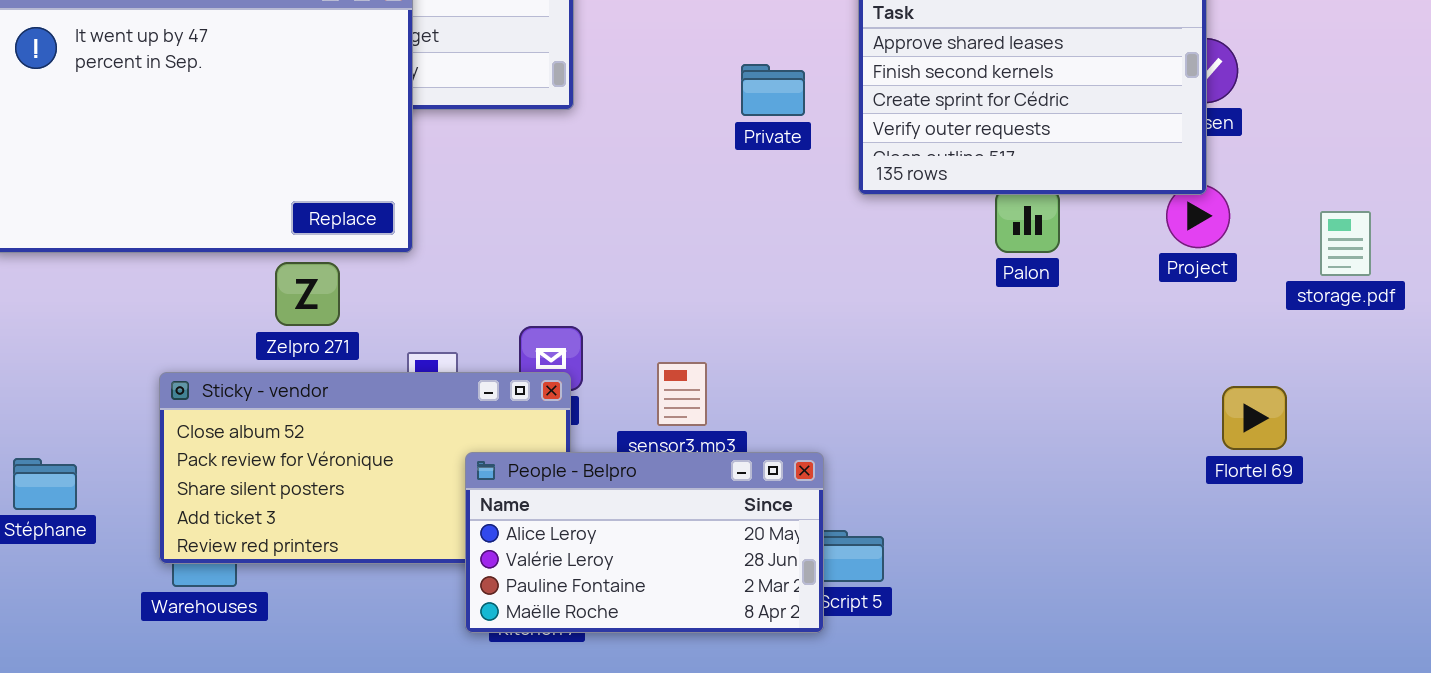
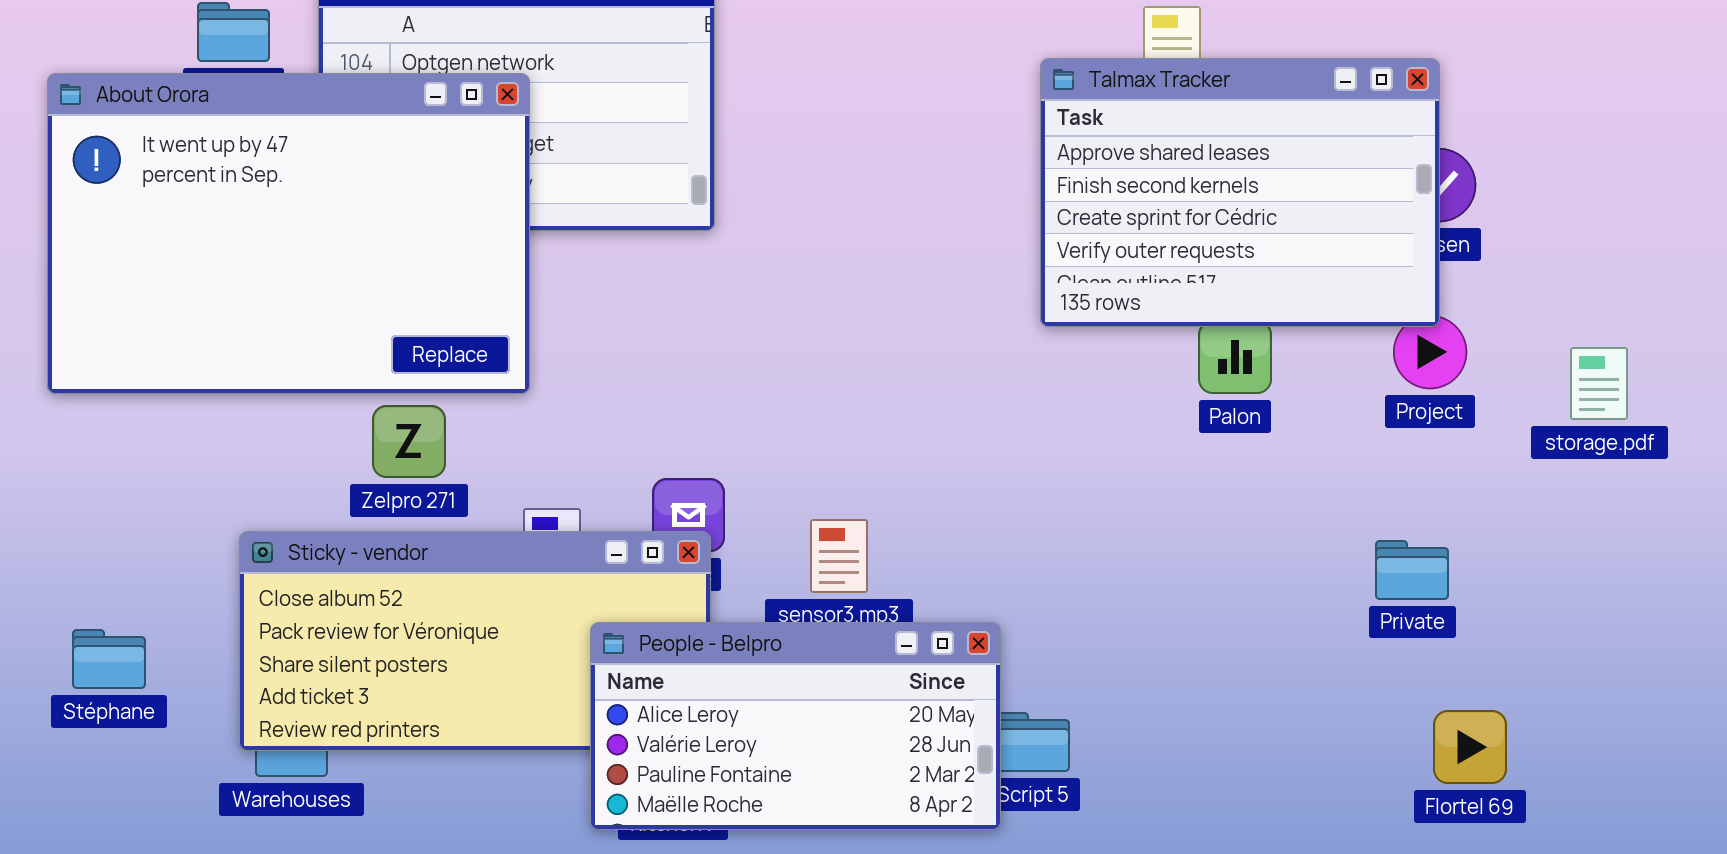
Private: [741,64,805,116] -> [1375,540,1449,600], moved
Flortel 69: [1222,386,1287,450] -> [1433,710,1507,784], moved

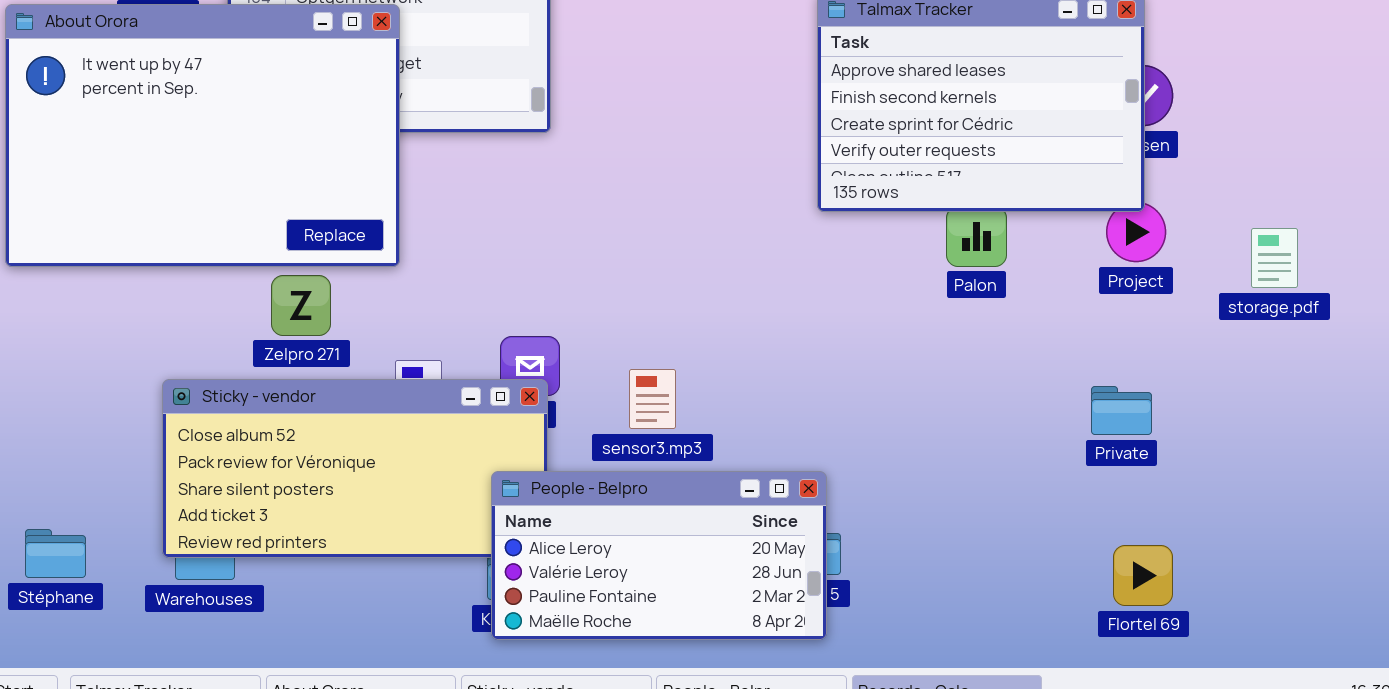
People - Belpro: [590,622,1001,830] -> [491,471,827,640], moved
Stéphane: [72,629,146,689] -> [25,529,86,578], moved
Flortel 69: [1433,710,1507,784] -> [1113,545,1173,606], moved

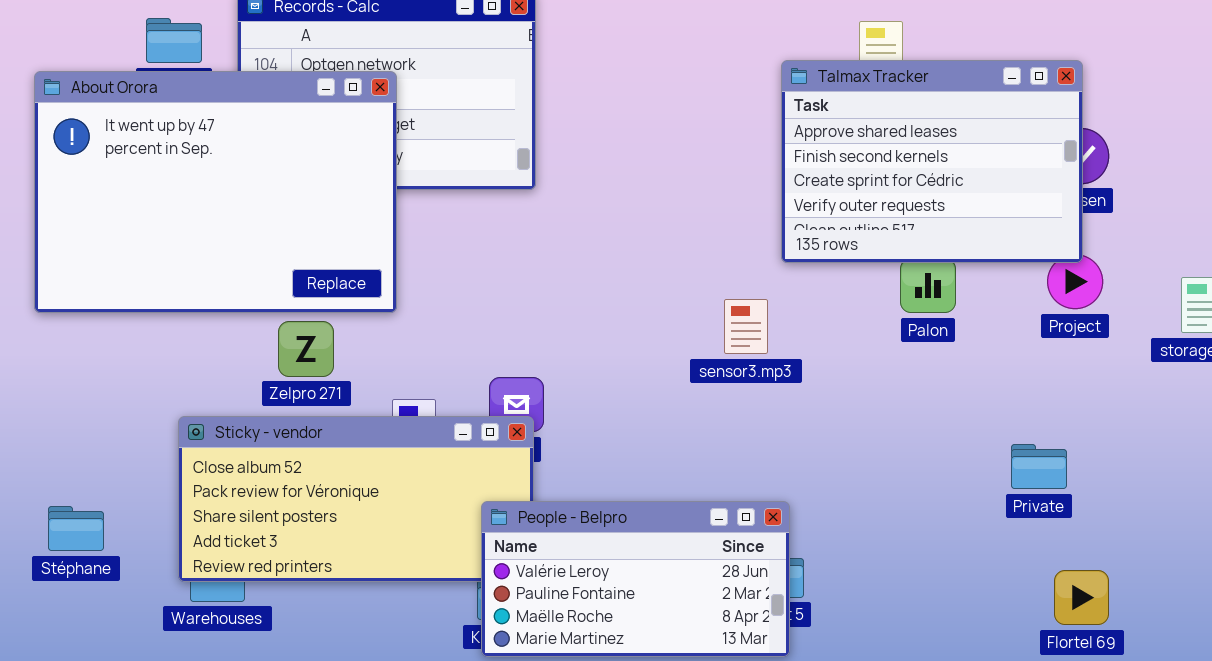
sensor3.mp3: [629,369,676,429] -> [724,299,768,354], moved
Private: [1091,386,1152,435] -> [1011,444,1067,489], moved
People - Belpro: [491,471,827,640] -> [481,501,790,657], scrolled down 1 row
Stéphane: [25,529,86,578] -> [48,506,104,551], moved

